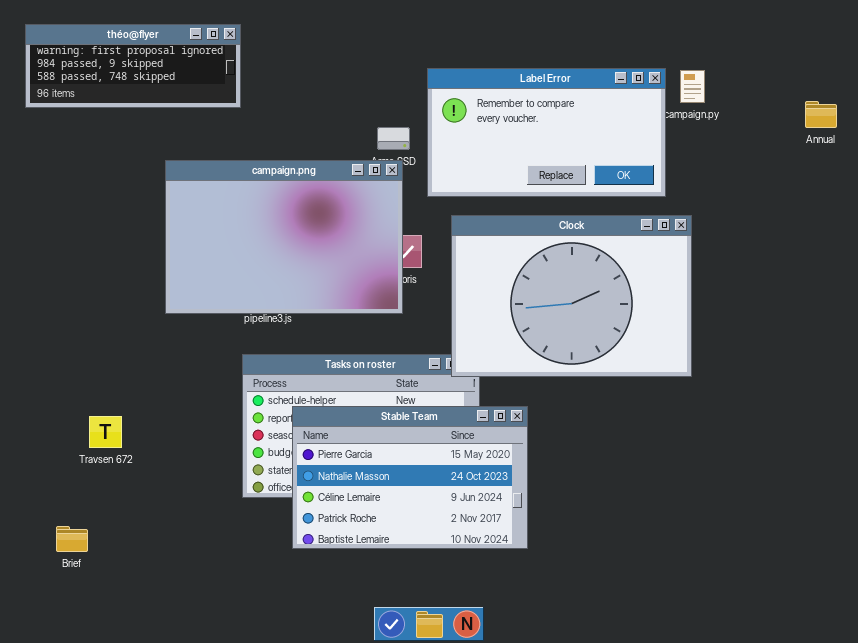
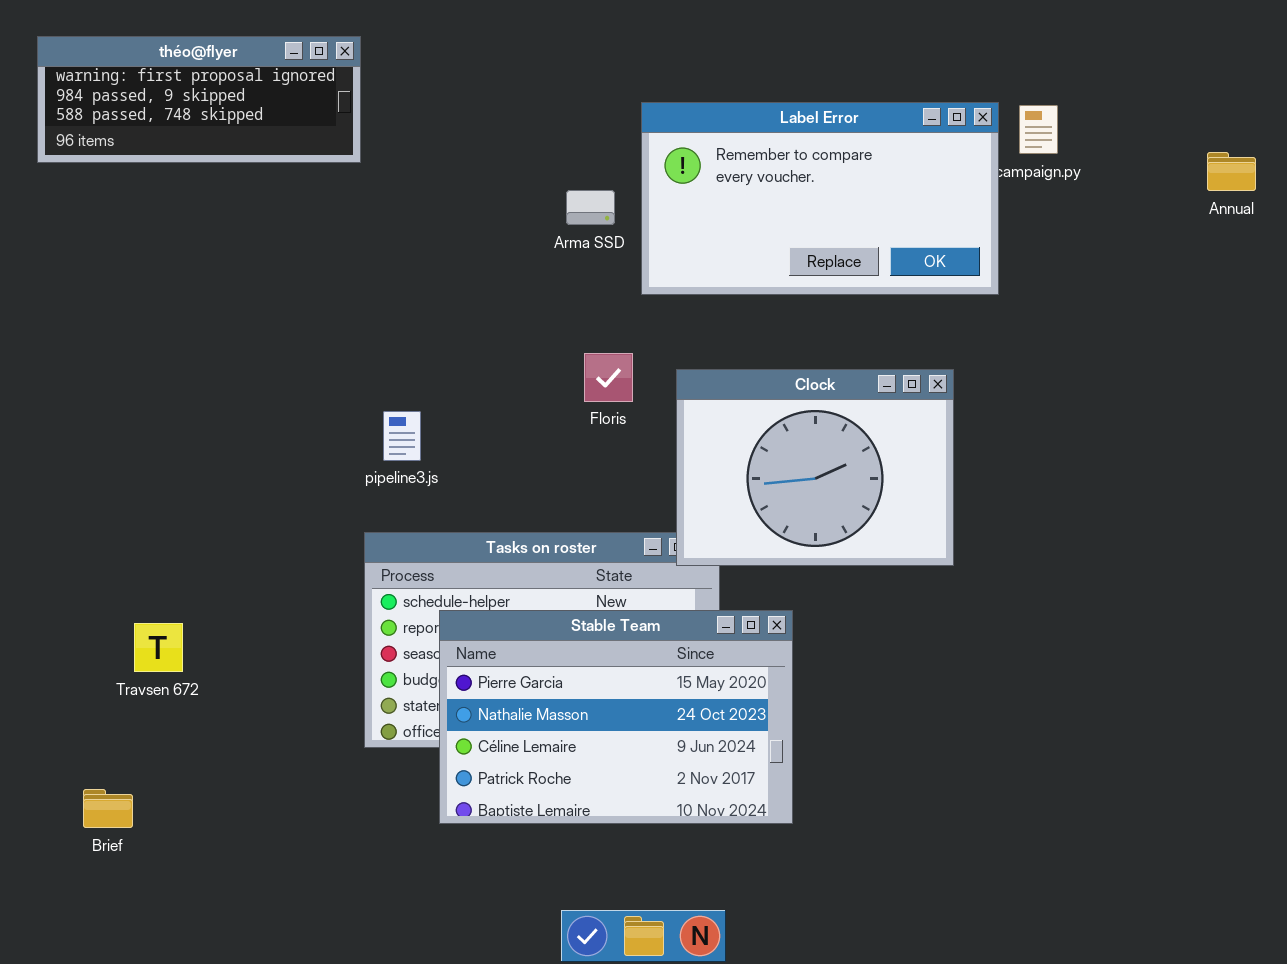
campaign.png: [165,160,403,314] -> none, closed
Clock: [451,215,692,377] -> [676,369,954,566], resized

